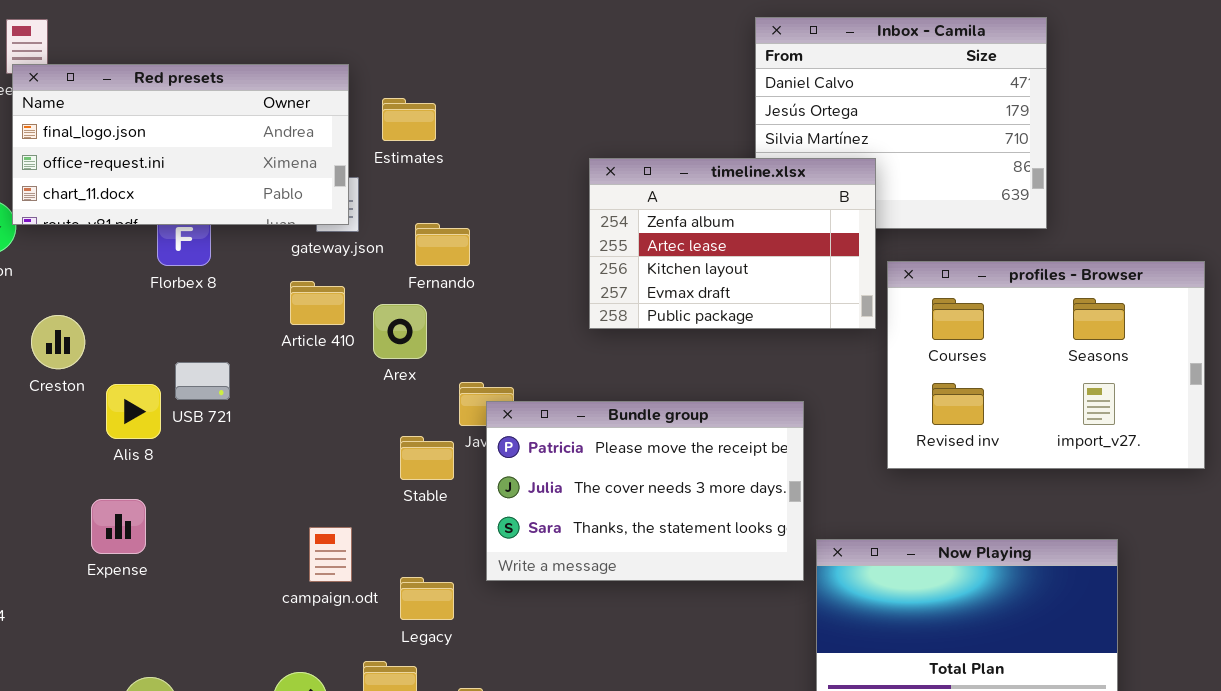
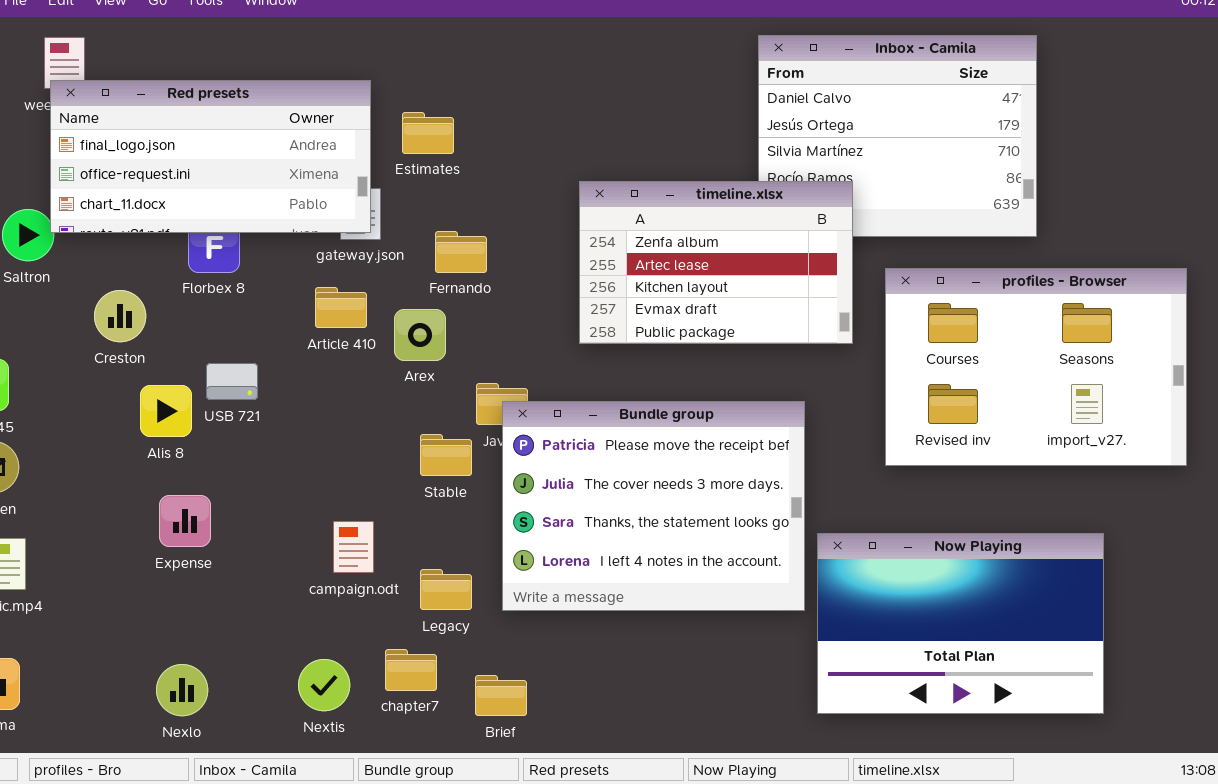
timeline.xlsx: [589,158,876,329] -> [579,181,853,344], moved
Creston: [31,315,85,369] -> [94,290,146,342], moved
Bundle group: [486,401,804,581] -> [502,401,805,611], resized
Expense: [91,499,146,554] -> [159,495,211,547], moved

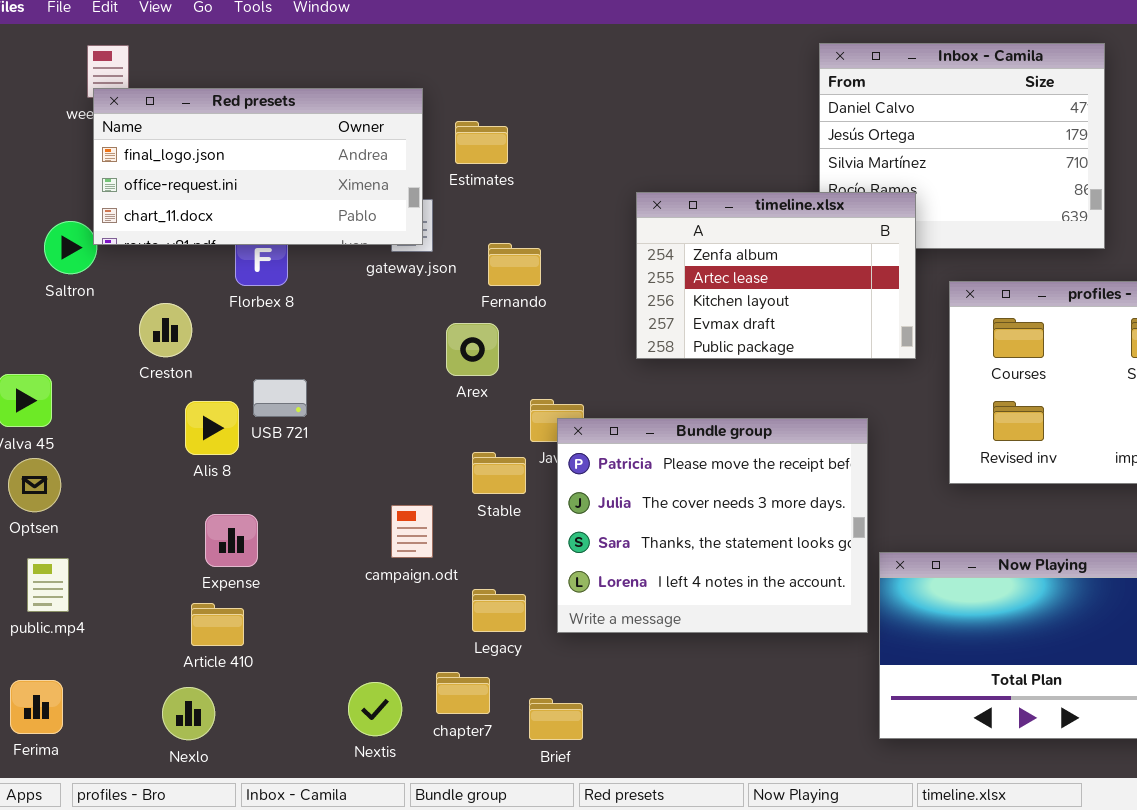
Article 410: [315,287,367,328] -> [191,603,244,646], moved
campaign.odt: [333,521,374,573] -> [391,505,433,558], moved
Nexlo: [156,664,208,716] -> [162,687,215,740], moved

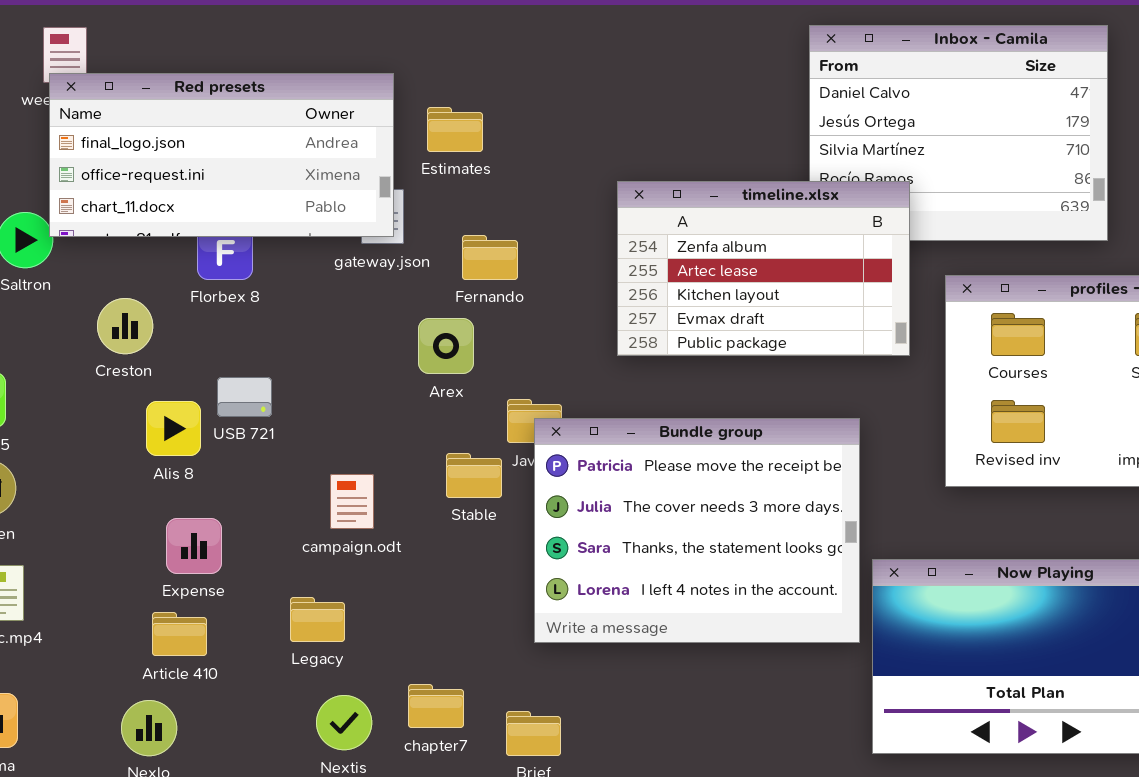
campaign.odt: [391,505,433,558] -> [330,474,374,529], moved
Legacy: [472,589,526,632] -> [290,597,345,642], moved

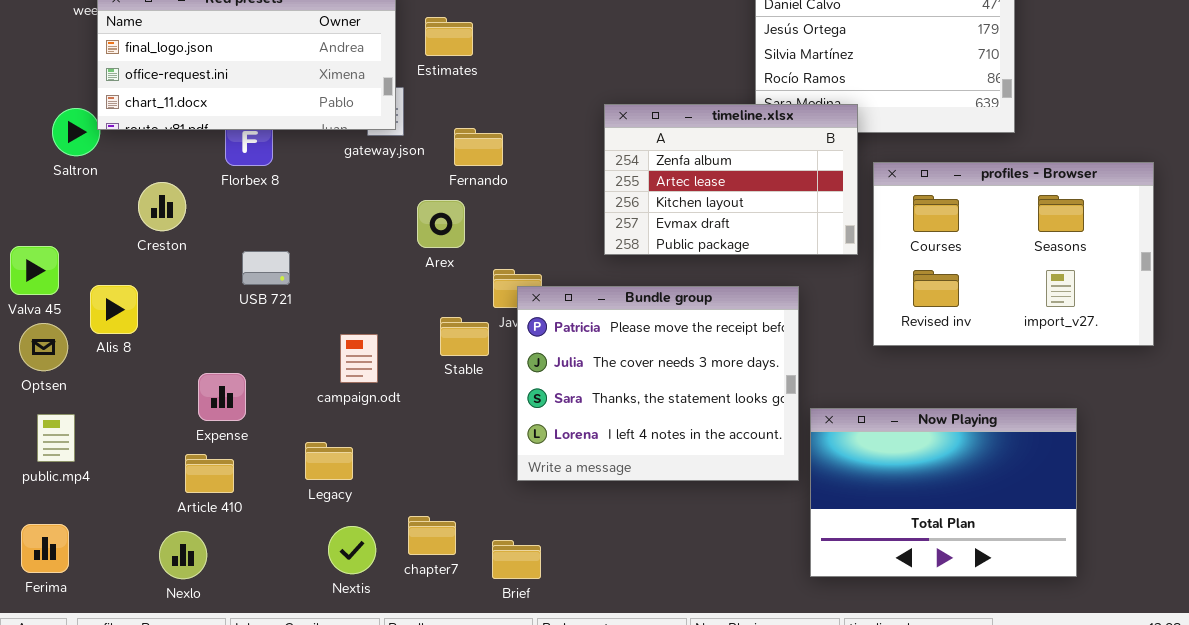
timeline.xlsx: [617,181,910,356] -> [604,104,858,255], moved
Alis 8: [146,401,201,456] -> [90,285,138,334], moved

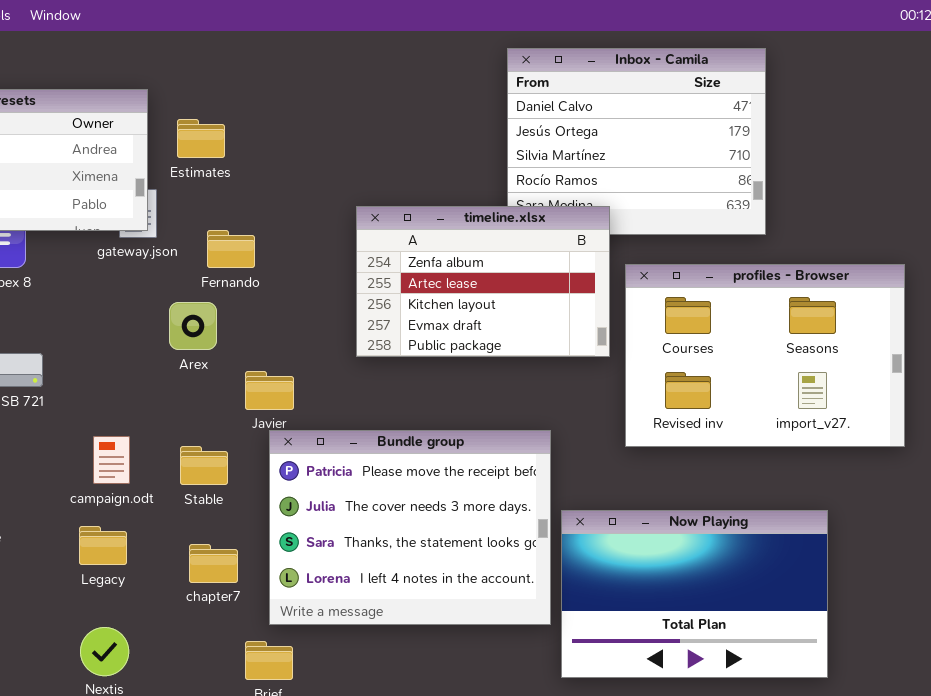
Bundle group: [517,286,799,481] -> [269,430,551,625], moved
Stable: [440,317,489,356] -> [180,446,228,485], moved
Legacy: [305,442,353,480] -> [79,526,127,565], moved
chapter7: [408,516,456,555] -> [189,544,238,583], moved

